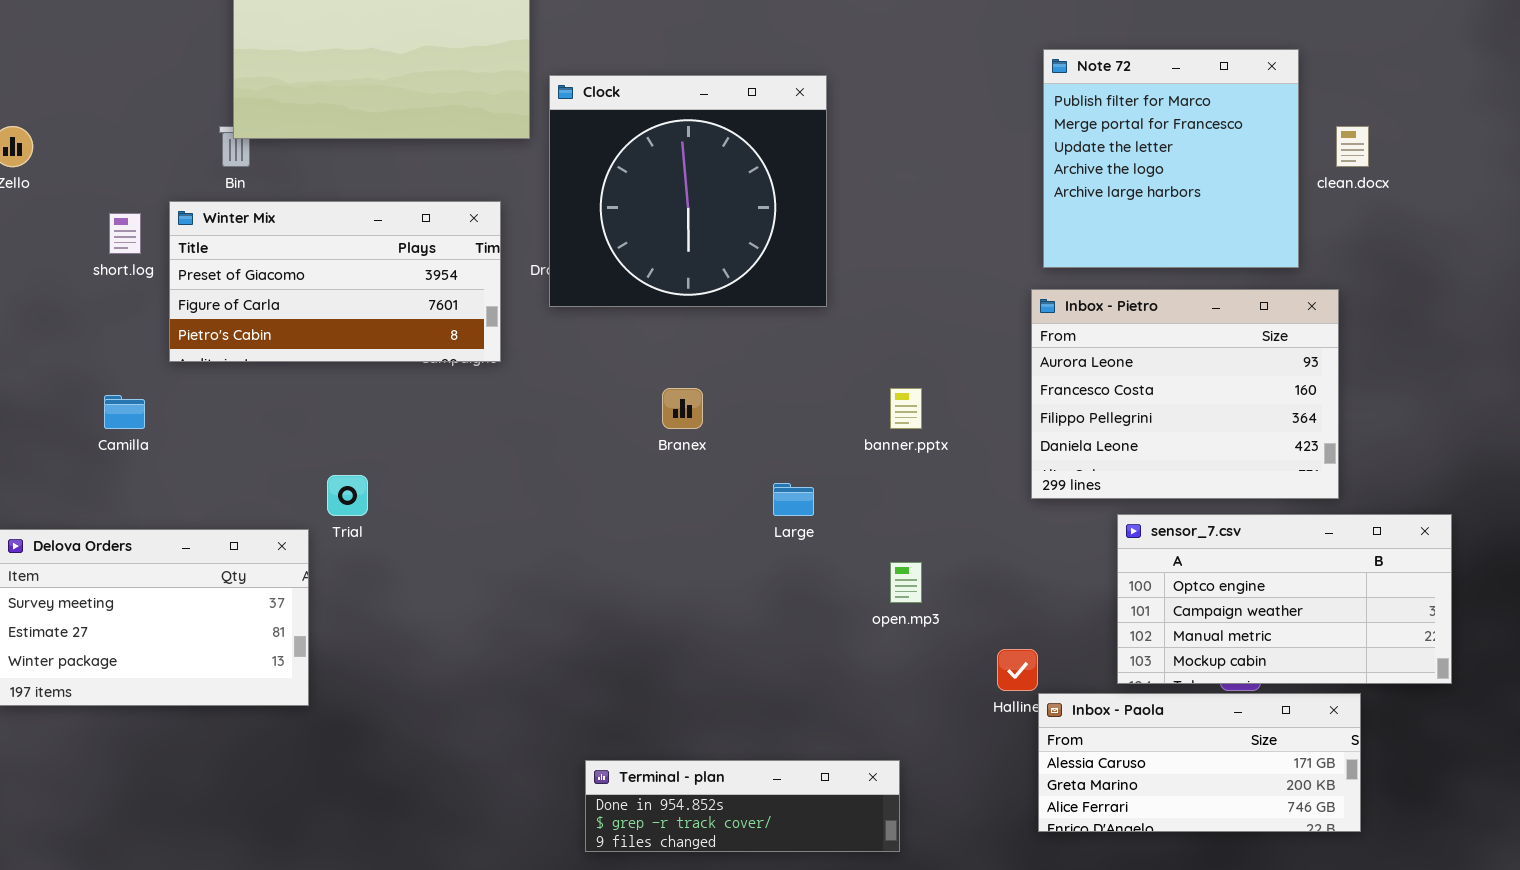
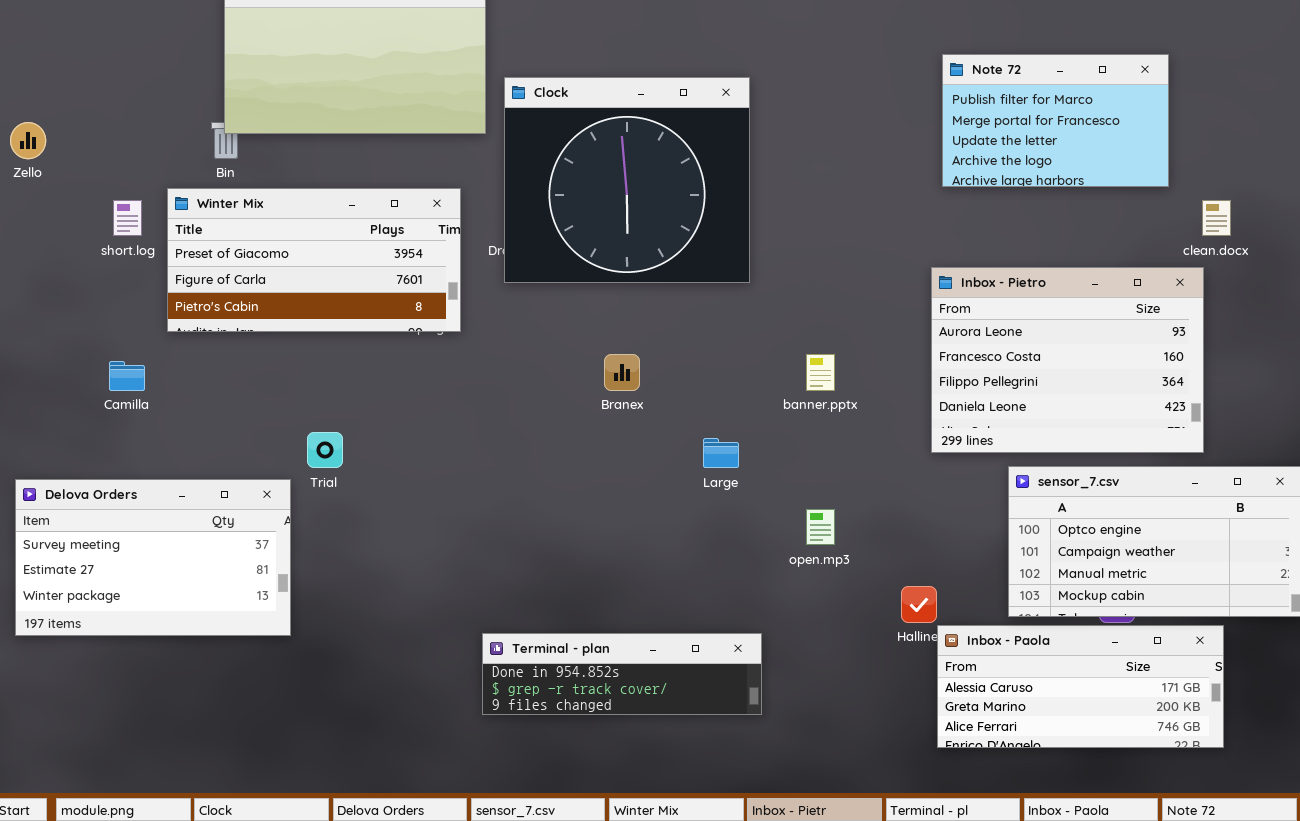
Note 72: [1043,49,1299,268] -> [942,54,1169,187], resized
clean.docx: [1336,126,1369,167] -> [1202,200,1231,236], moved
Terminal - plan: [585,760,900,852] -> [482,633,762,715], moved

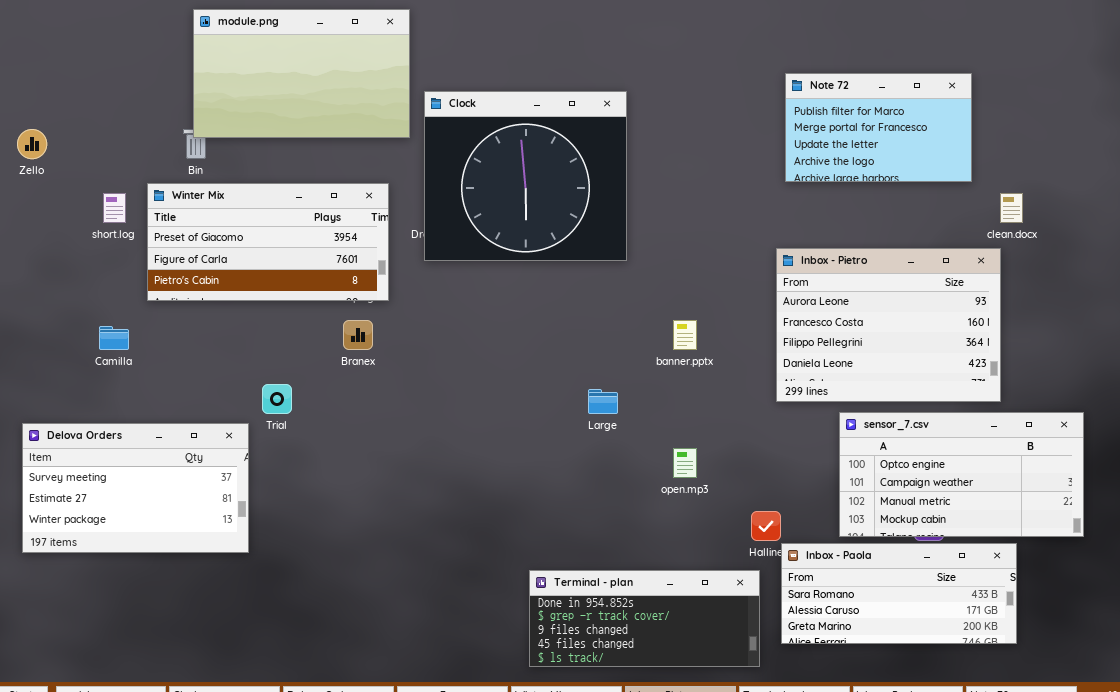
Branex: [604,354,640,391] -> [343,320,373,350], moved
Inbox - Paola: [937,625,1224,748] -> [781,543,1017,644], scrolled up 1 row
Terminal - plan: [482,633,762,715] -> [529,570,760,667], moved, resized

